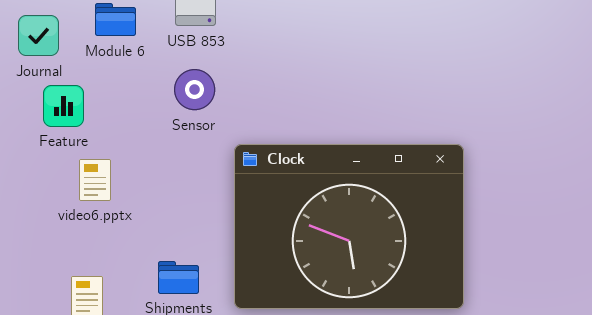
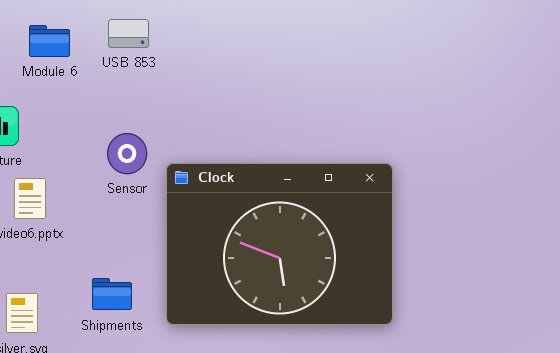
Sensor: [174,69,215,110] -> [107,133,147,174], moved

